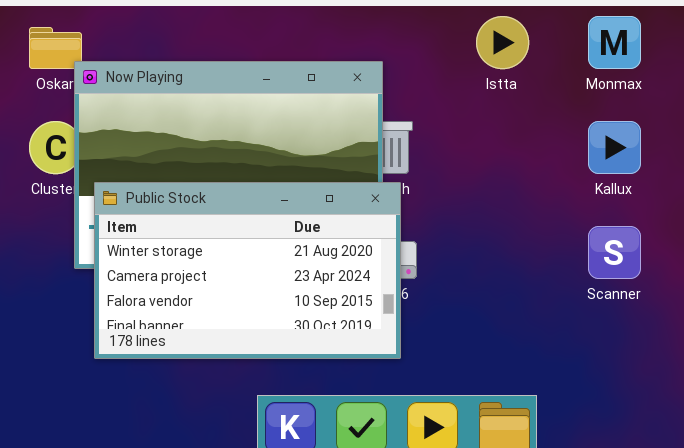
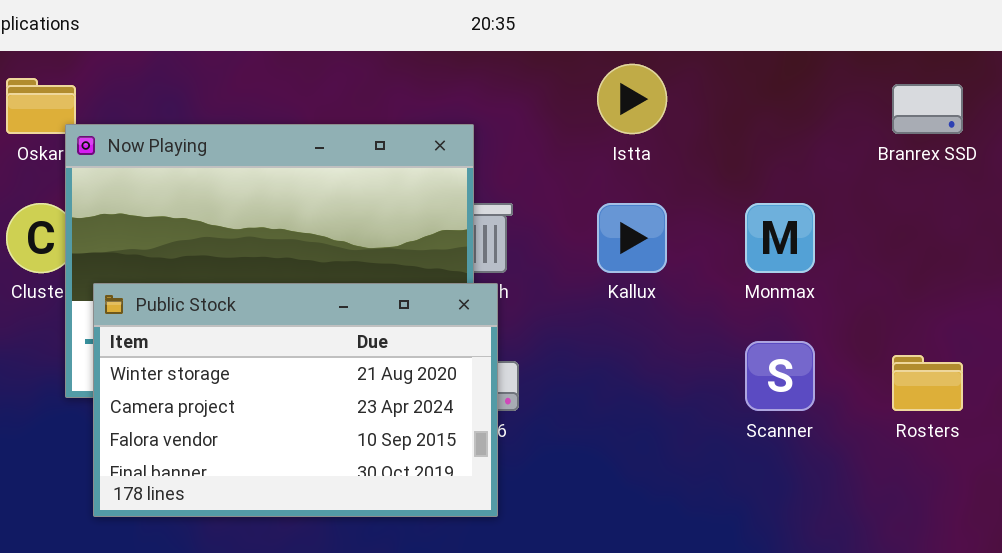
Monmax: [588,16,641,69] -> [745,203,815,273], moved
Kallux: [588,121,641,174] -> [597,203,667,273], moved

